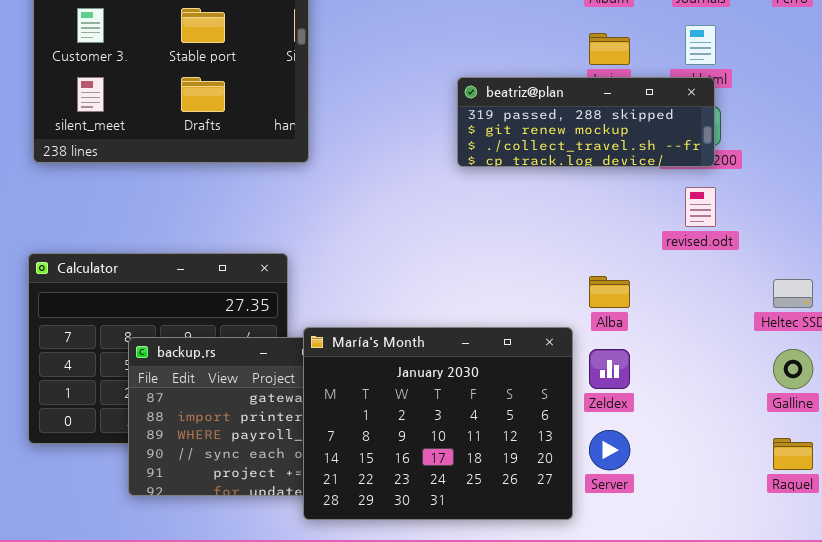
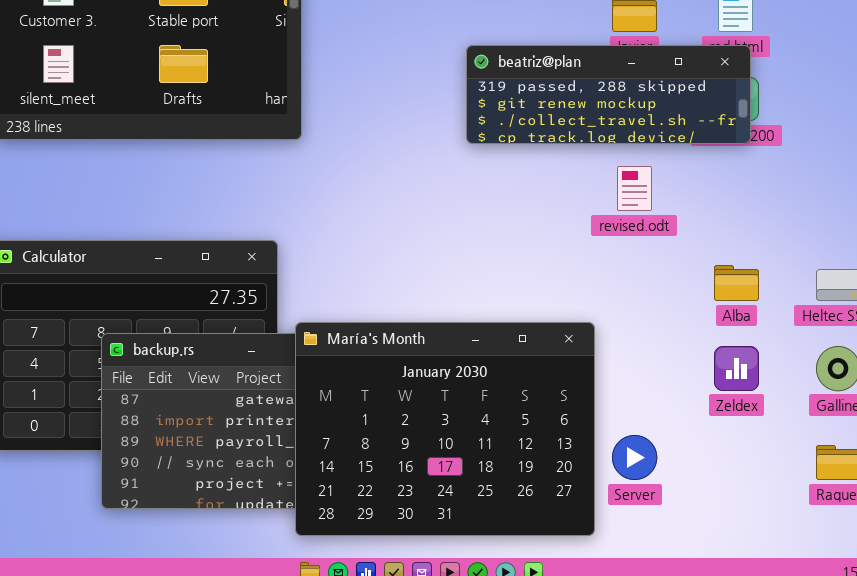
revised.odt: [685,187,716,227] -> [617,166,652,211], moved
Alba: [589,276,630,308] -> [714,265,759,301], moved
Zeldex: [589,349,630,389] -> [714,346,759,391], moved

